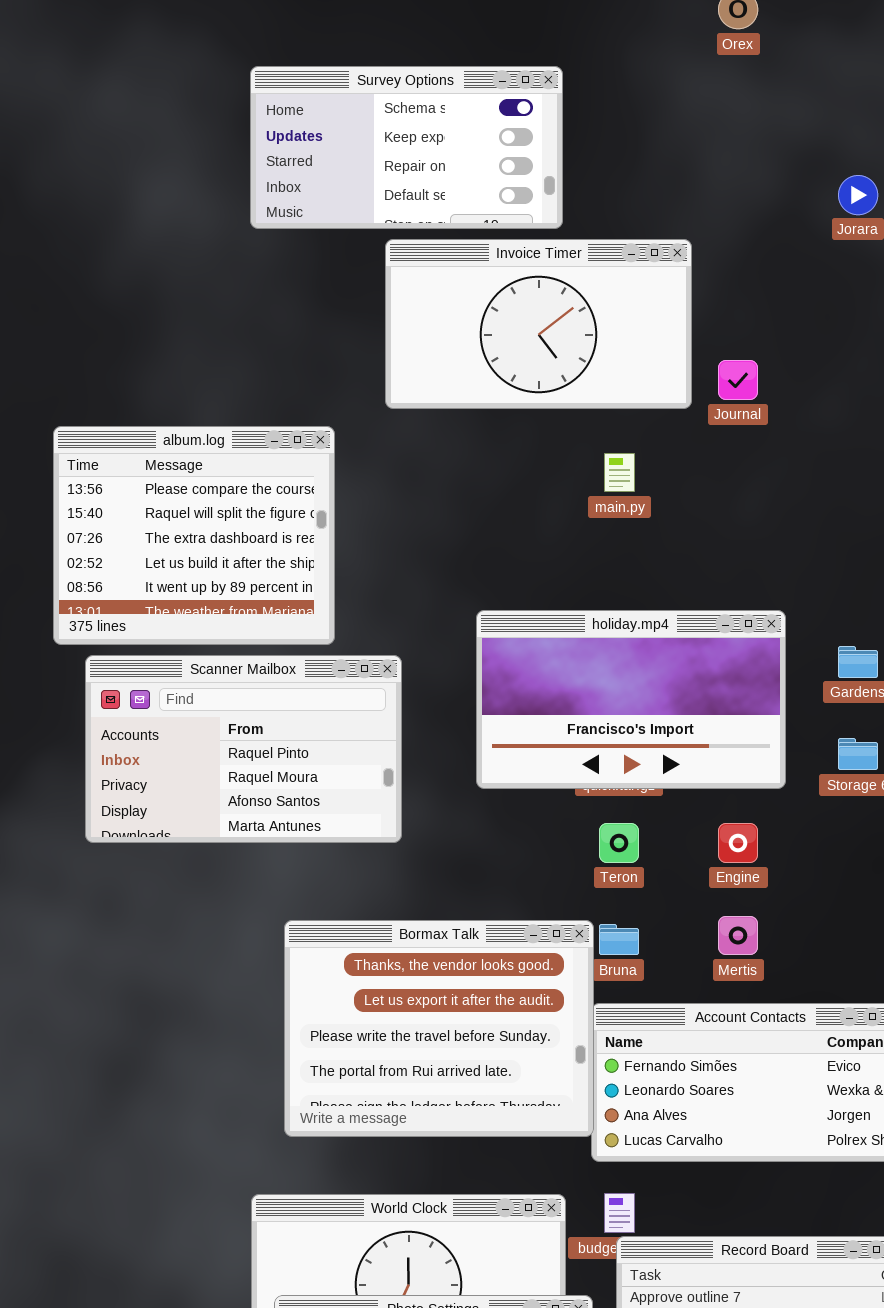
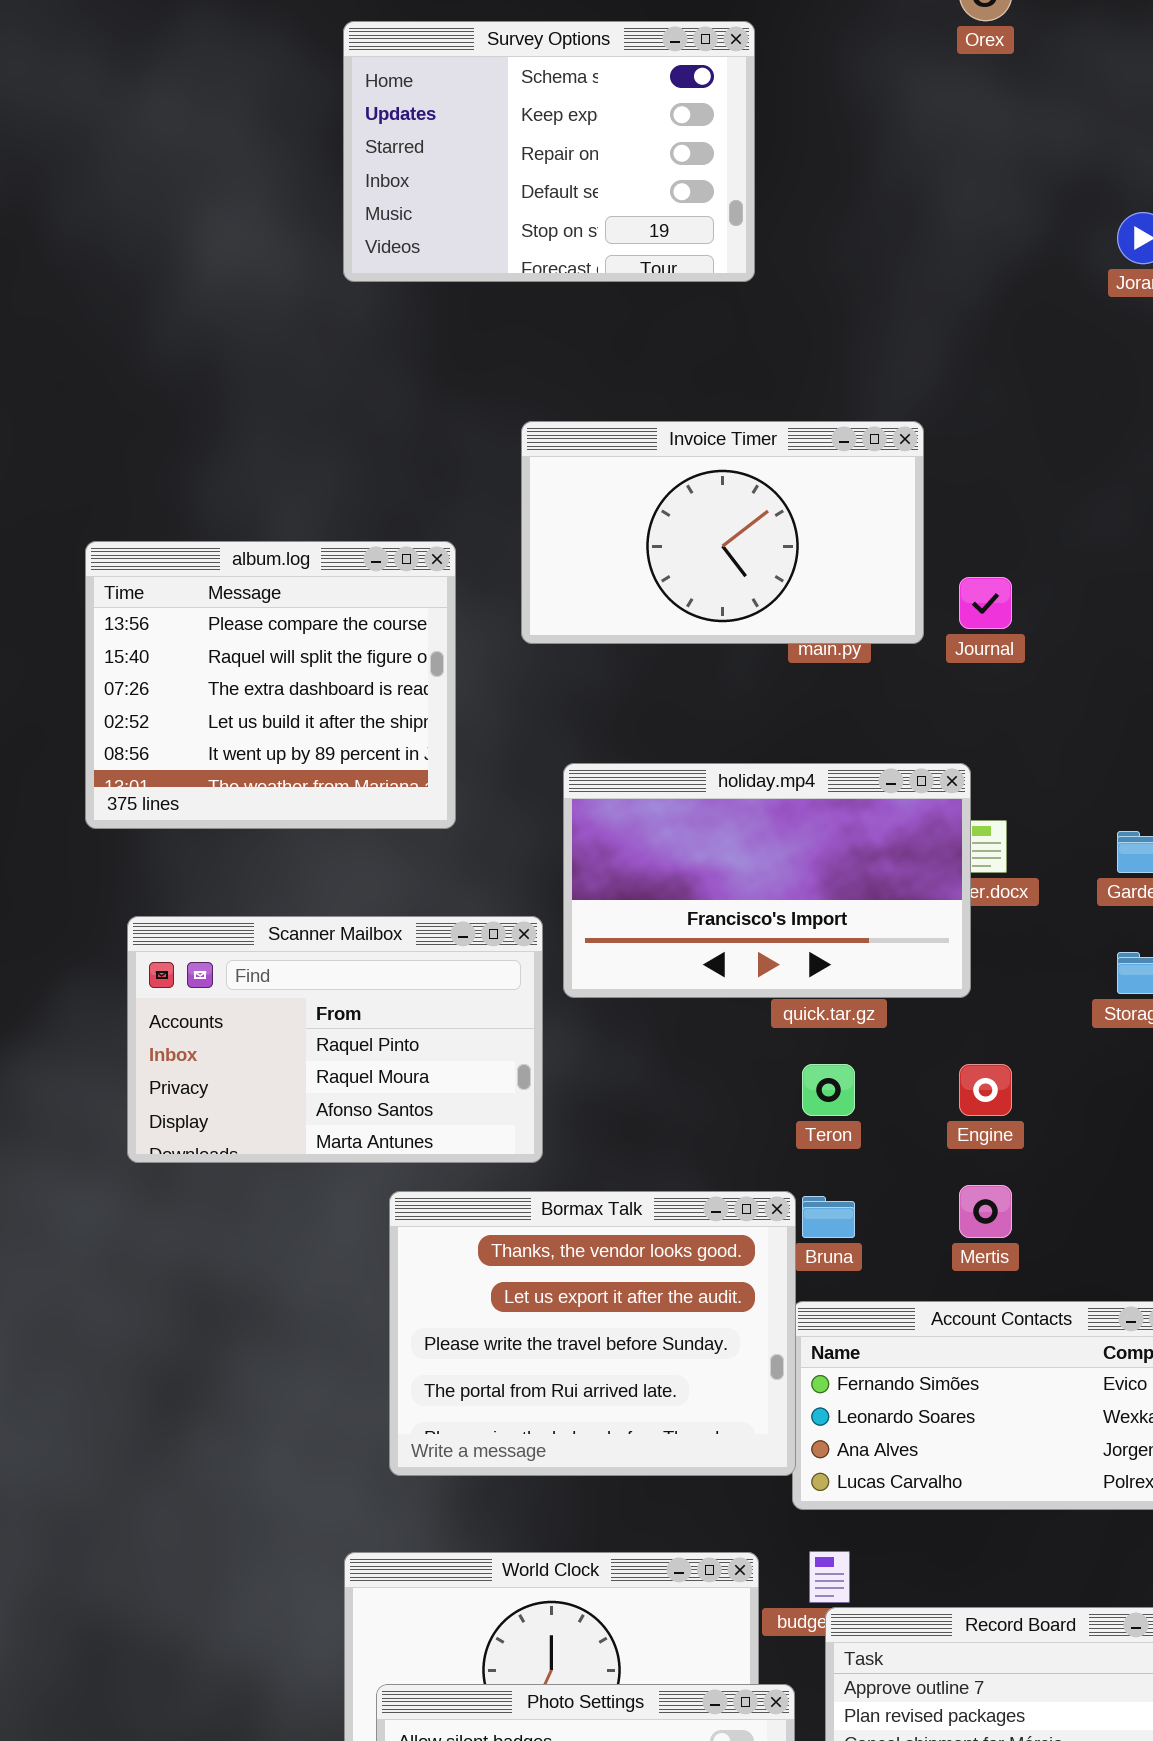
Survey Options: [250,66,563,229] -> [343,21,755,282], resized
Invoice Timer: [385,239,692,409] -> [521,421,924,644], moved
Journal: [718,360,758,400] -> [959,577,1012,629], moved
holiday.mp4: [476,610,786,789] -> [563,763,971,998], moved
Scanner Mailbox: [85,655,402,843] -> [127,916,543,1163], moved

